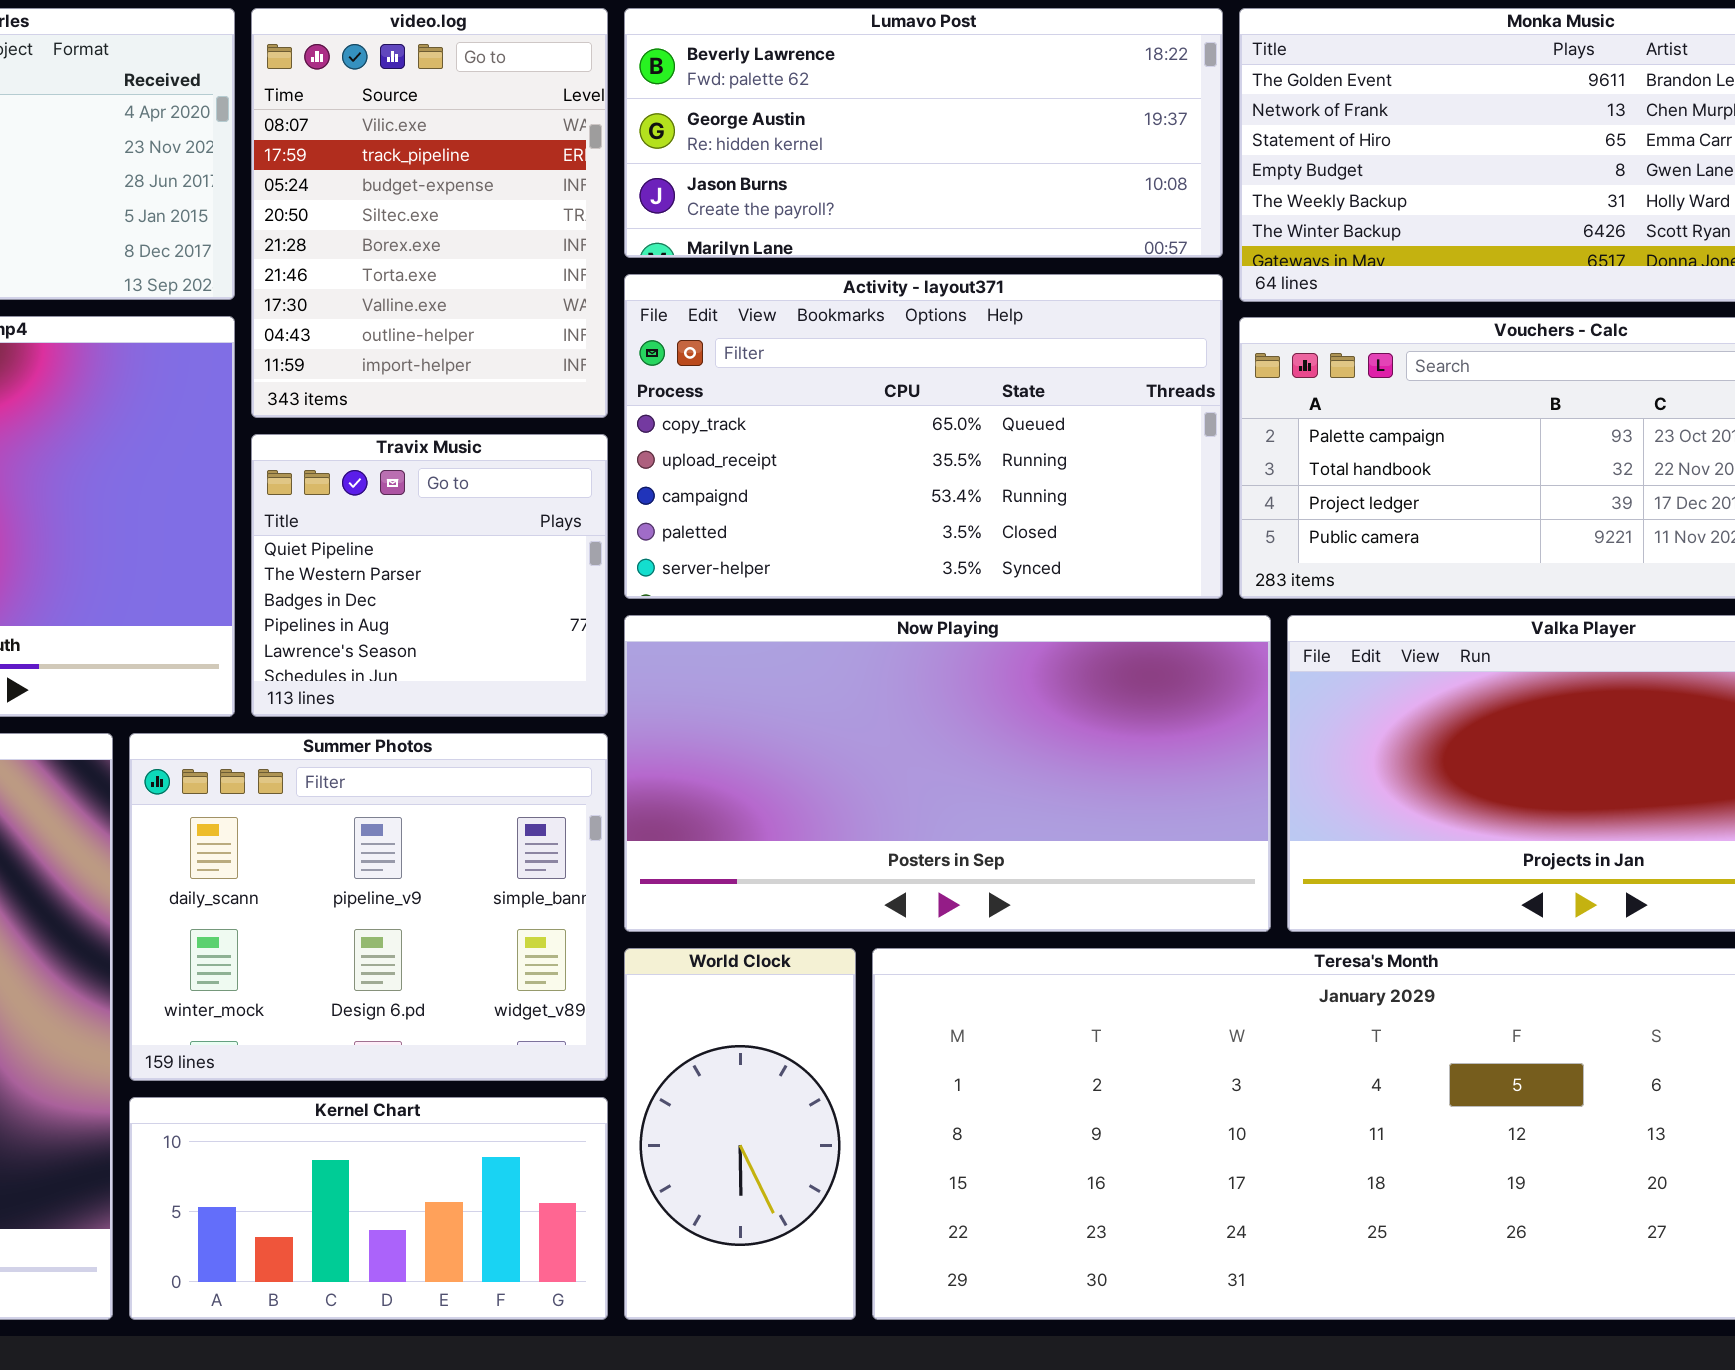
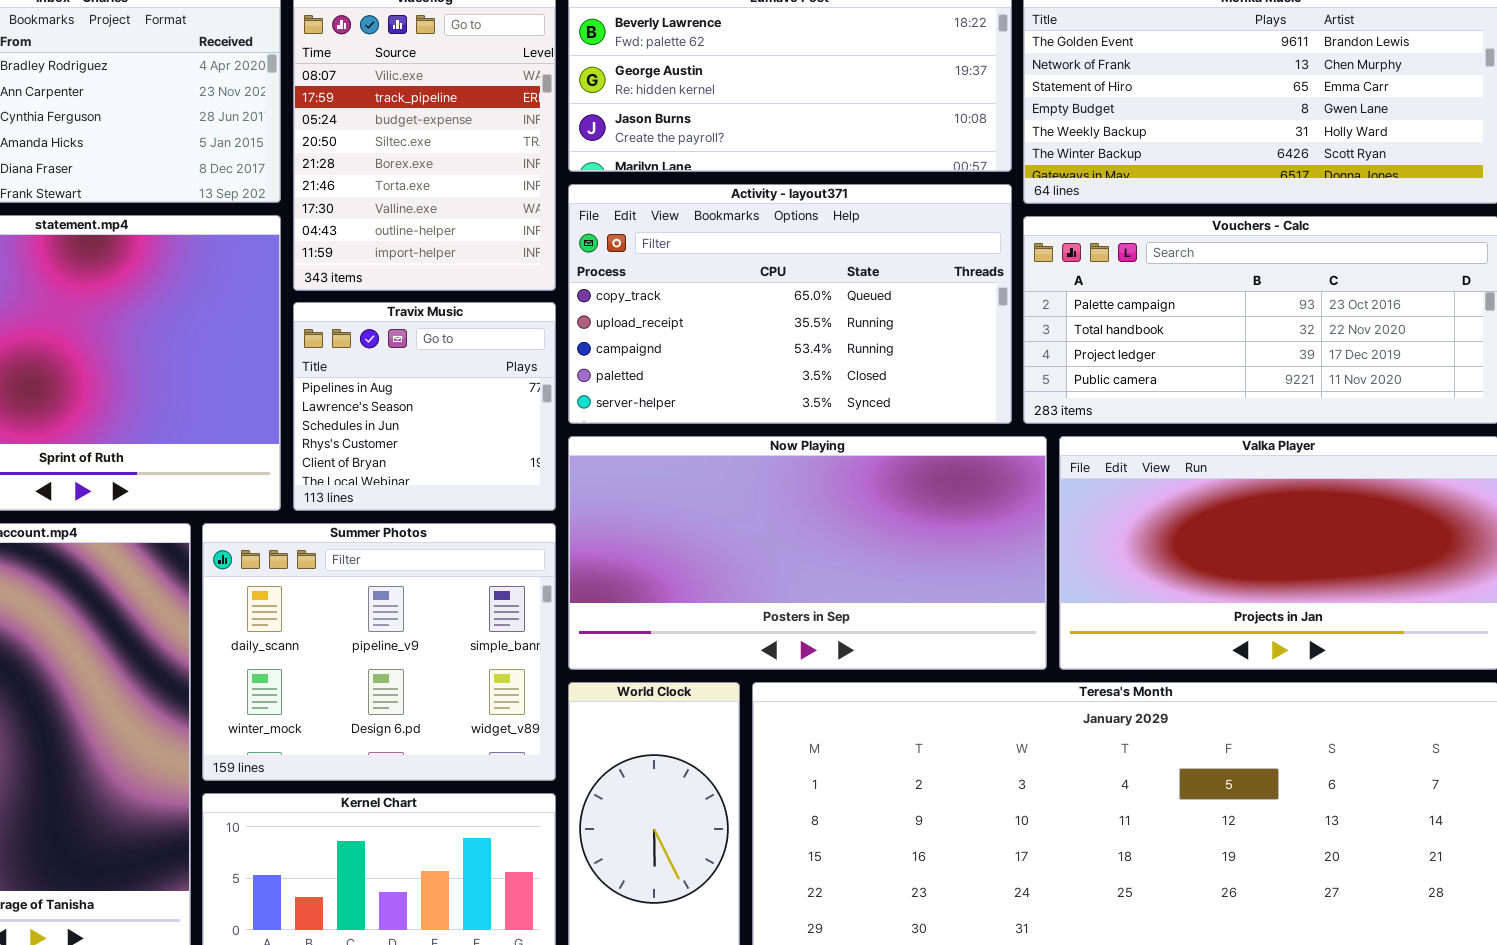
Travix Music: [251,434,608,717] -> [293,302,556,511], scrolled down 3 rows

